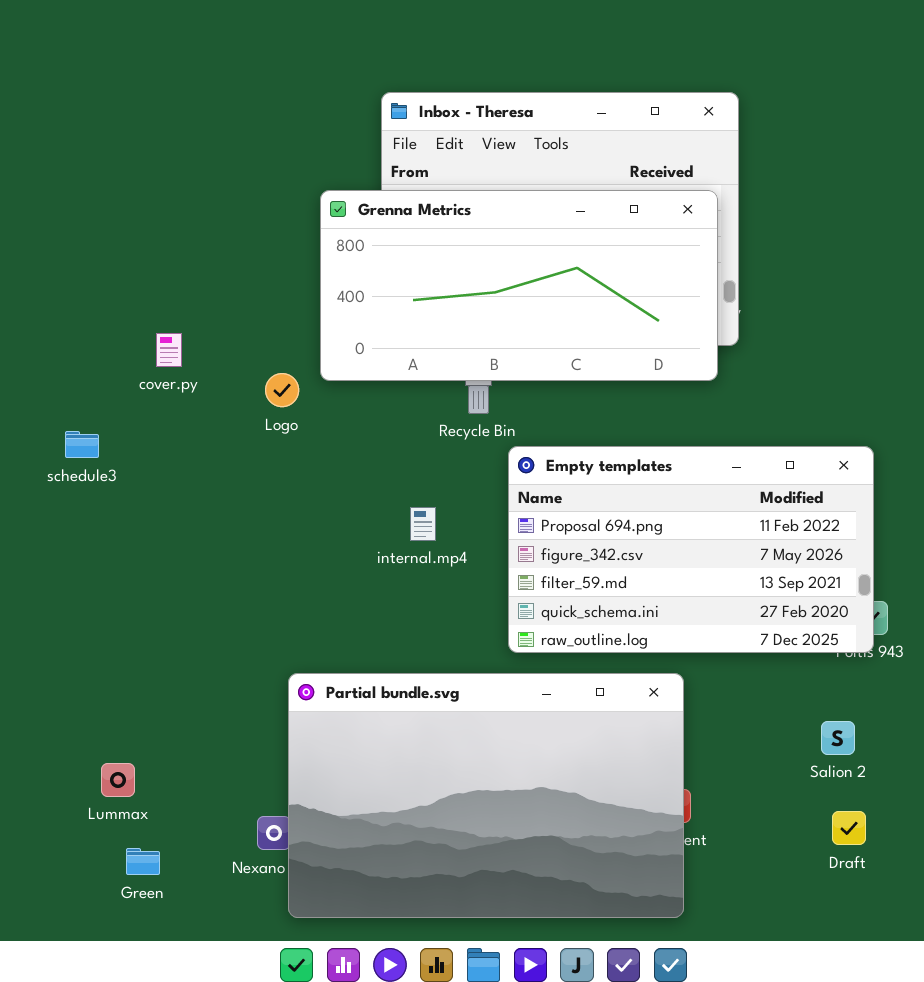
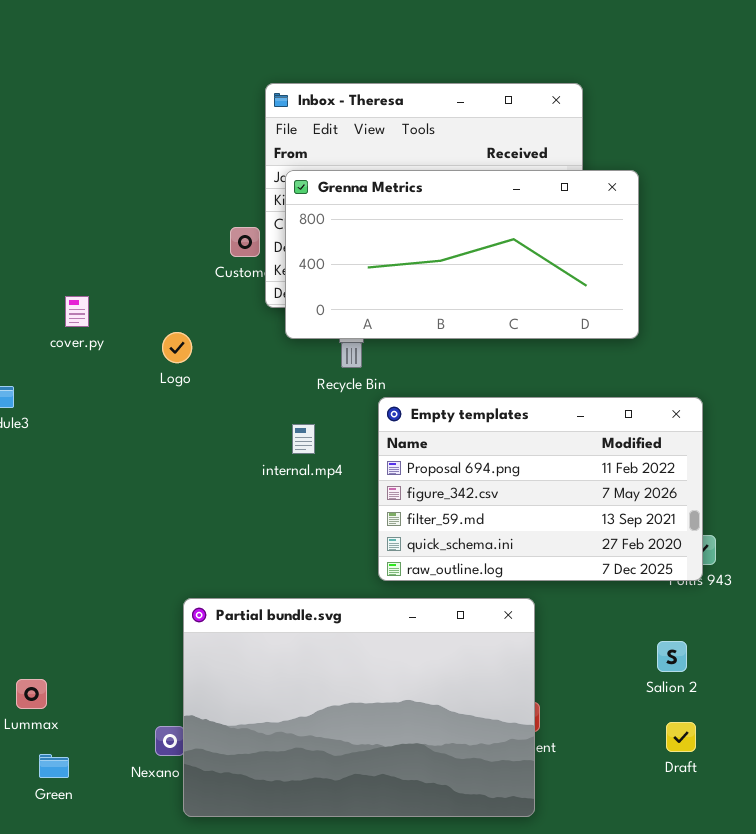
Grenna Metrics: [320,190,718,381] -> [285,170,639,339], moved
internal.mp4: [410,507,436,541] -> [292,424,315,454], moved

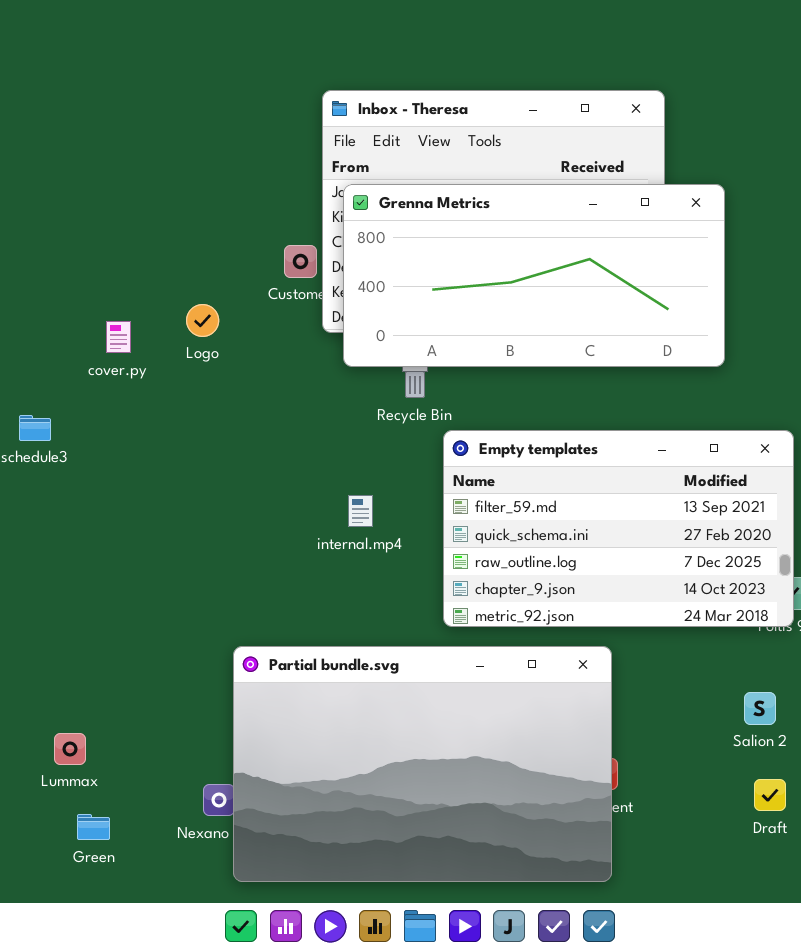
Logo: [162,332,192,363] -> [186,304,219,337], moved
Empty templates: [378,397,703,581] -> [443,430,794,627], scrolled down 2 rows
internal.mp4: [292,424,315,454] -> [348,495,373,527], moved

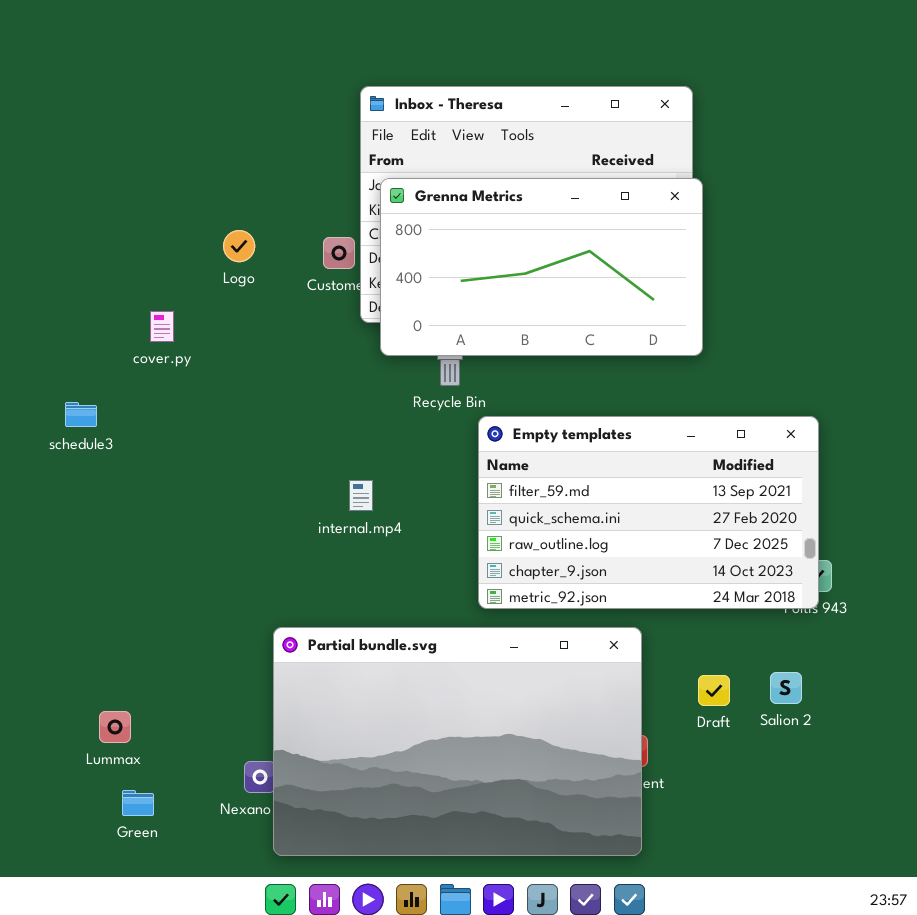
Grenna Metrics: [343,184,725,367] -> [380,178,703,356], resized
Logo: [186,304,219,337] -> [223,230,255,262], moved
internal.mp4: [348,495,373,527] -> [349,480,373,511], moved
Draft: [754,779,786,811] -> [698,675,730,706], moved

